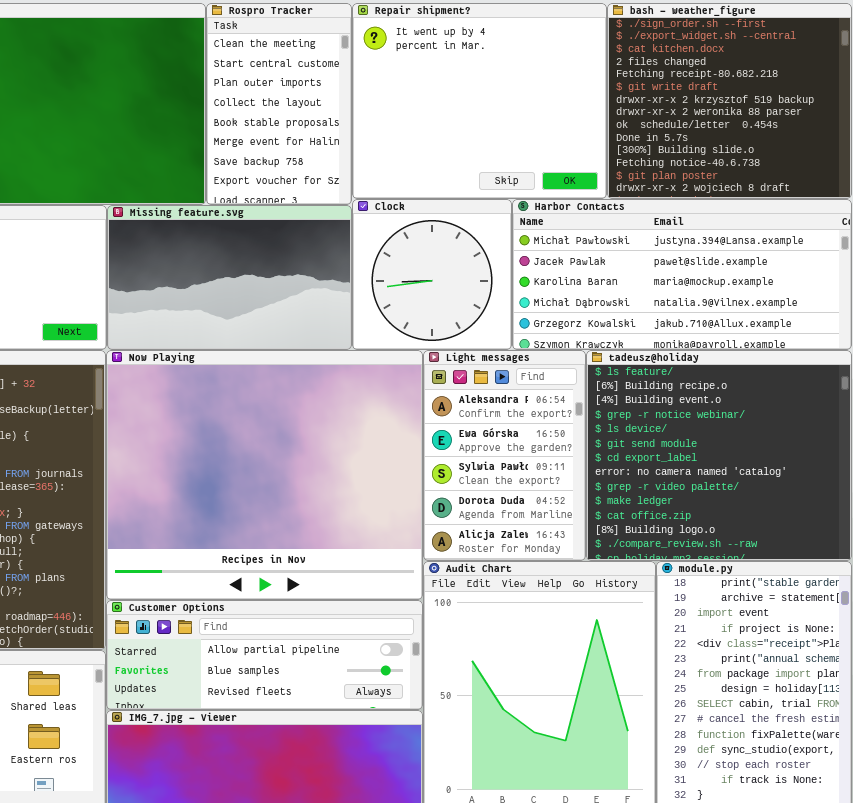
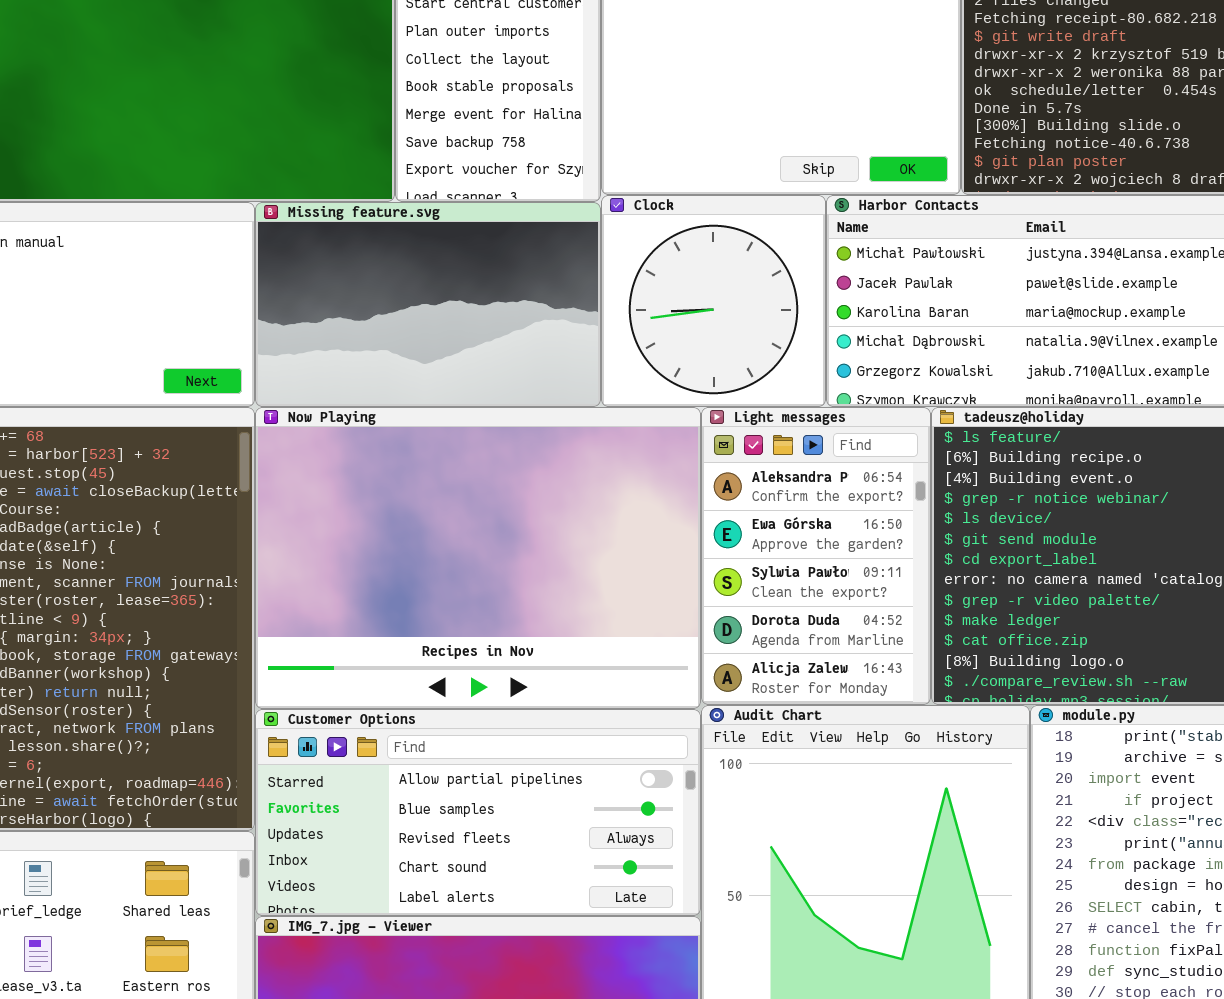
Now Playing: [106,350,423,600] -> [255,407,701,709], resized
Customer Options: [106,600,423,710] -> [255,709,701,916], resized

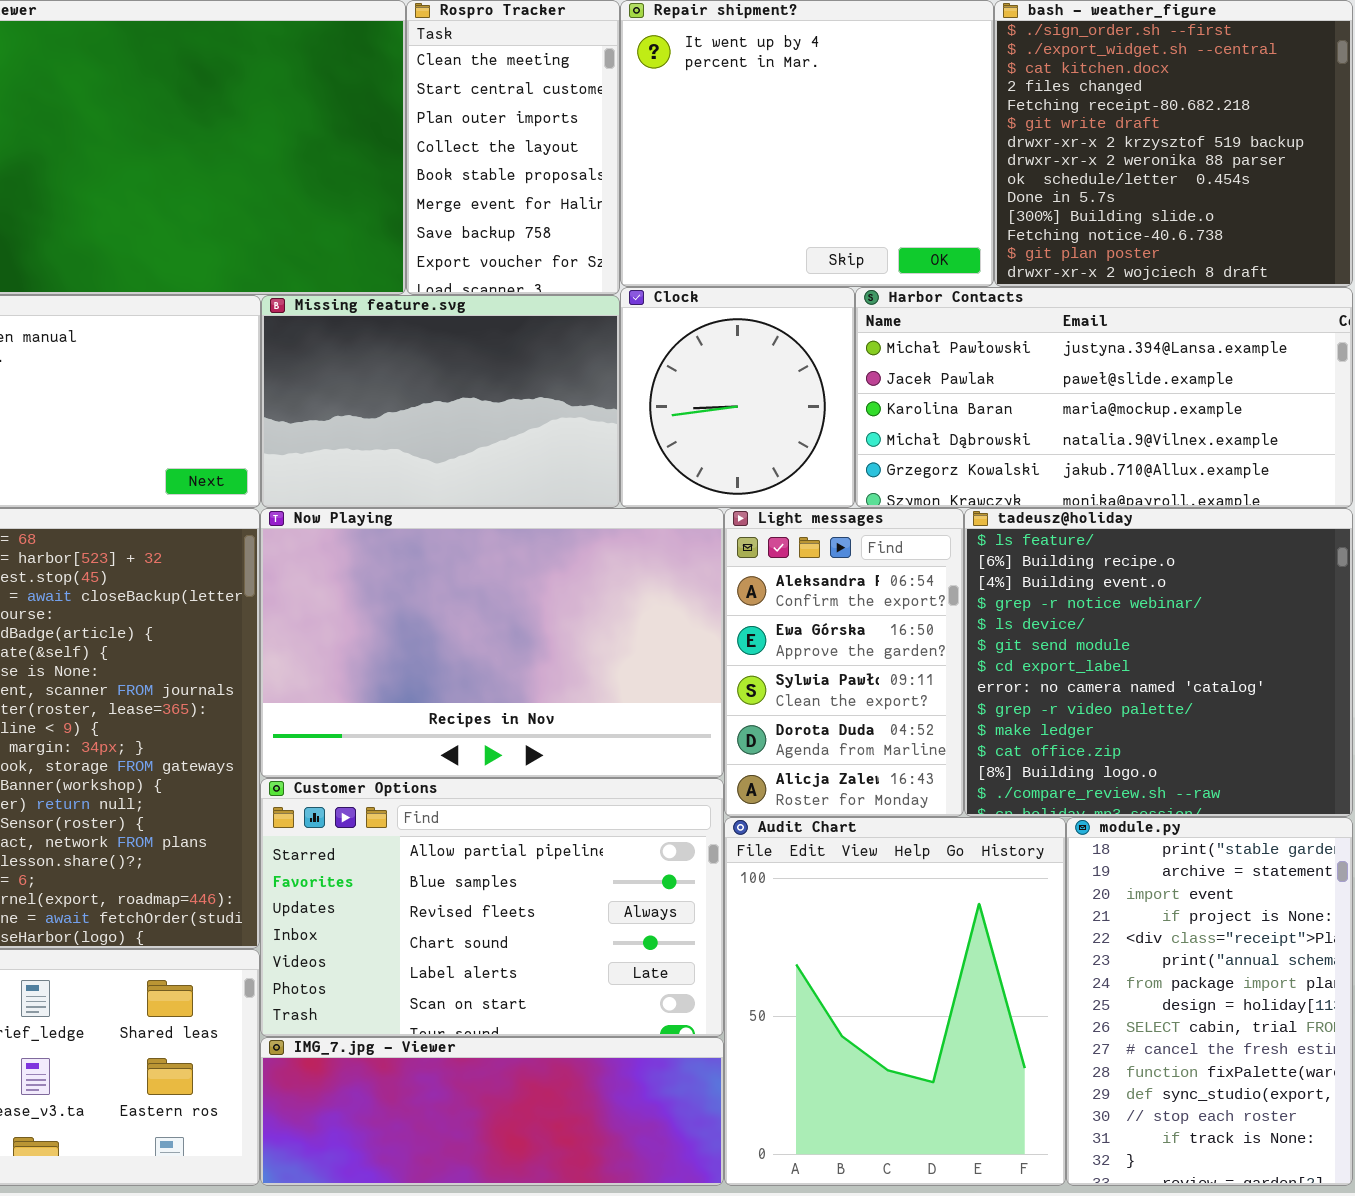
Now Playing: [255,407,701,709] -> [260,508,724,778], resized
Customer Options: [255,709,701,916] -> [260,778,724,1037], resized

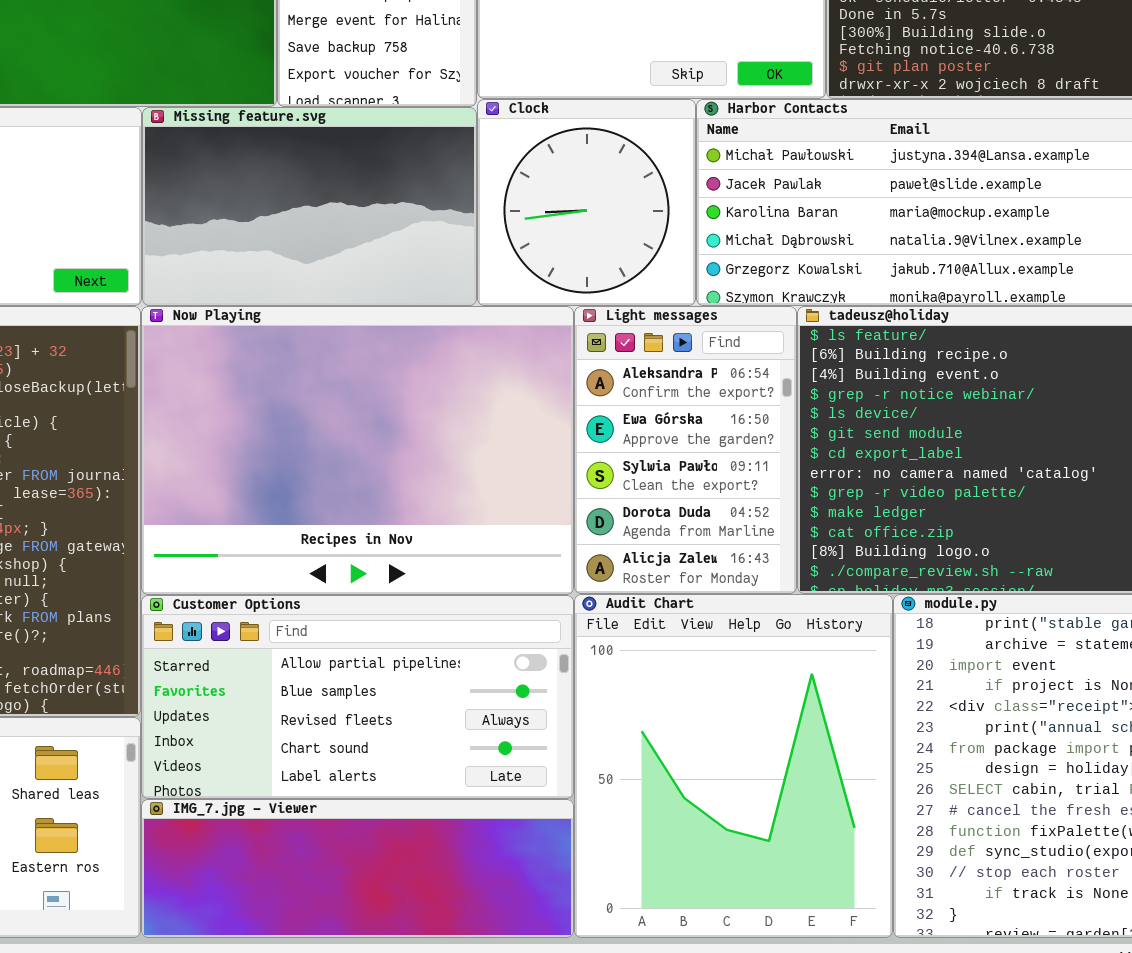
Now Playing: [260,508,724,778] -> [141,306,574,595], resized
Customer Options: [260,778,724,1037] -> [141,595,574,799], resized

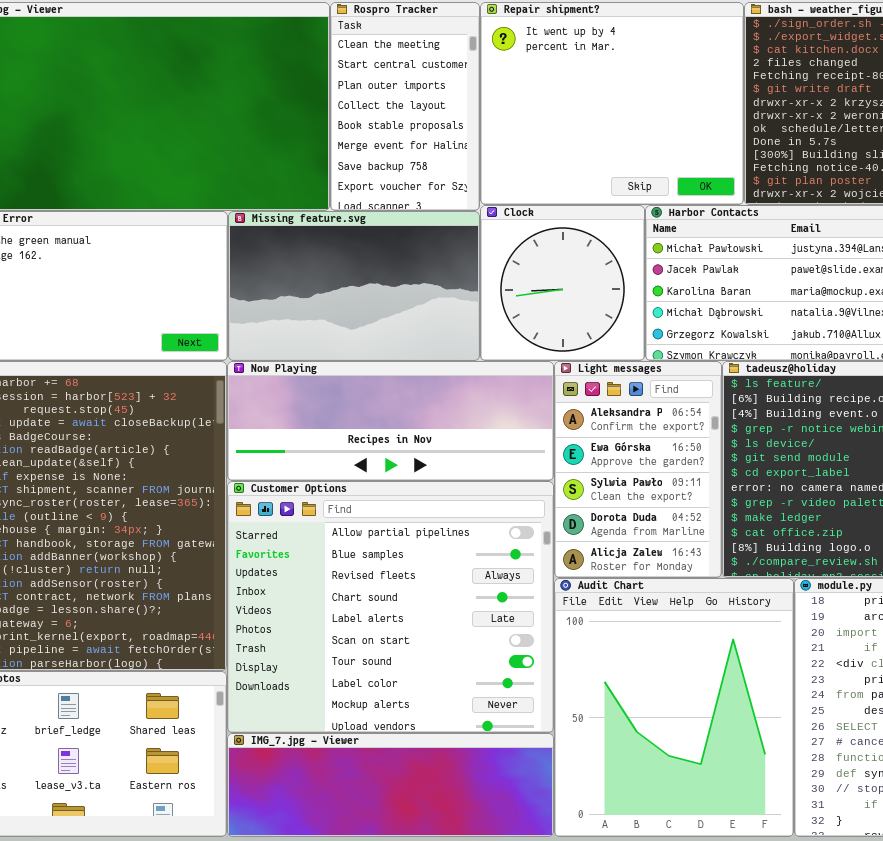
Now Playing: [141,306,574,595] -> [227,361,554,481], resized
Customer Options: [141,595,574,799] -> [227,481,554,733], resized

